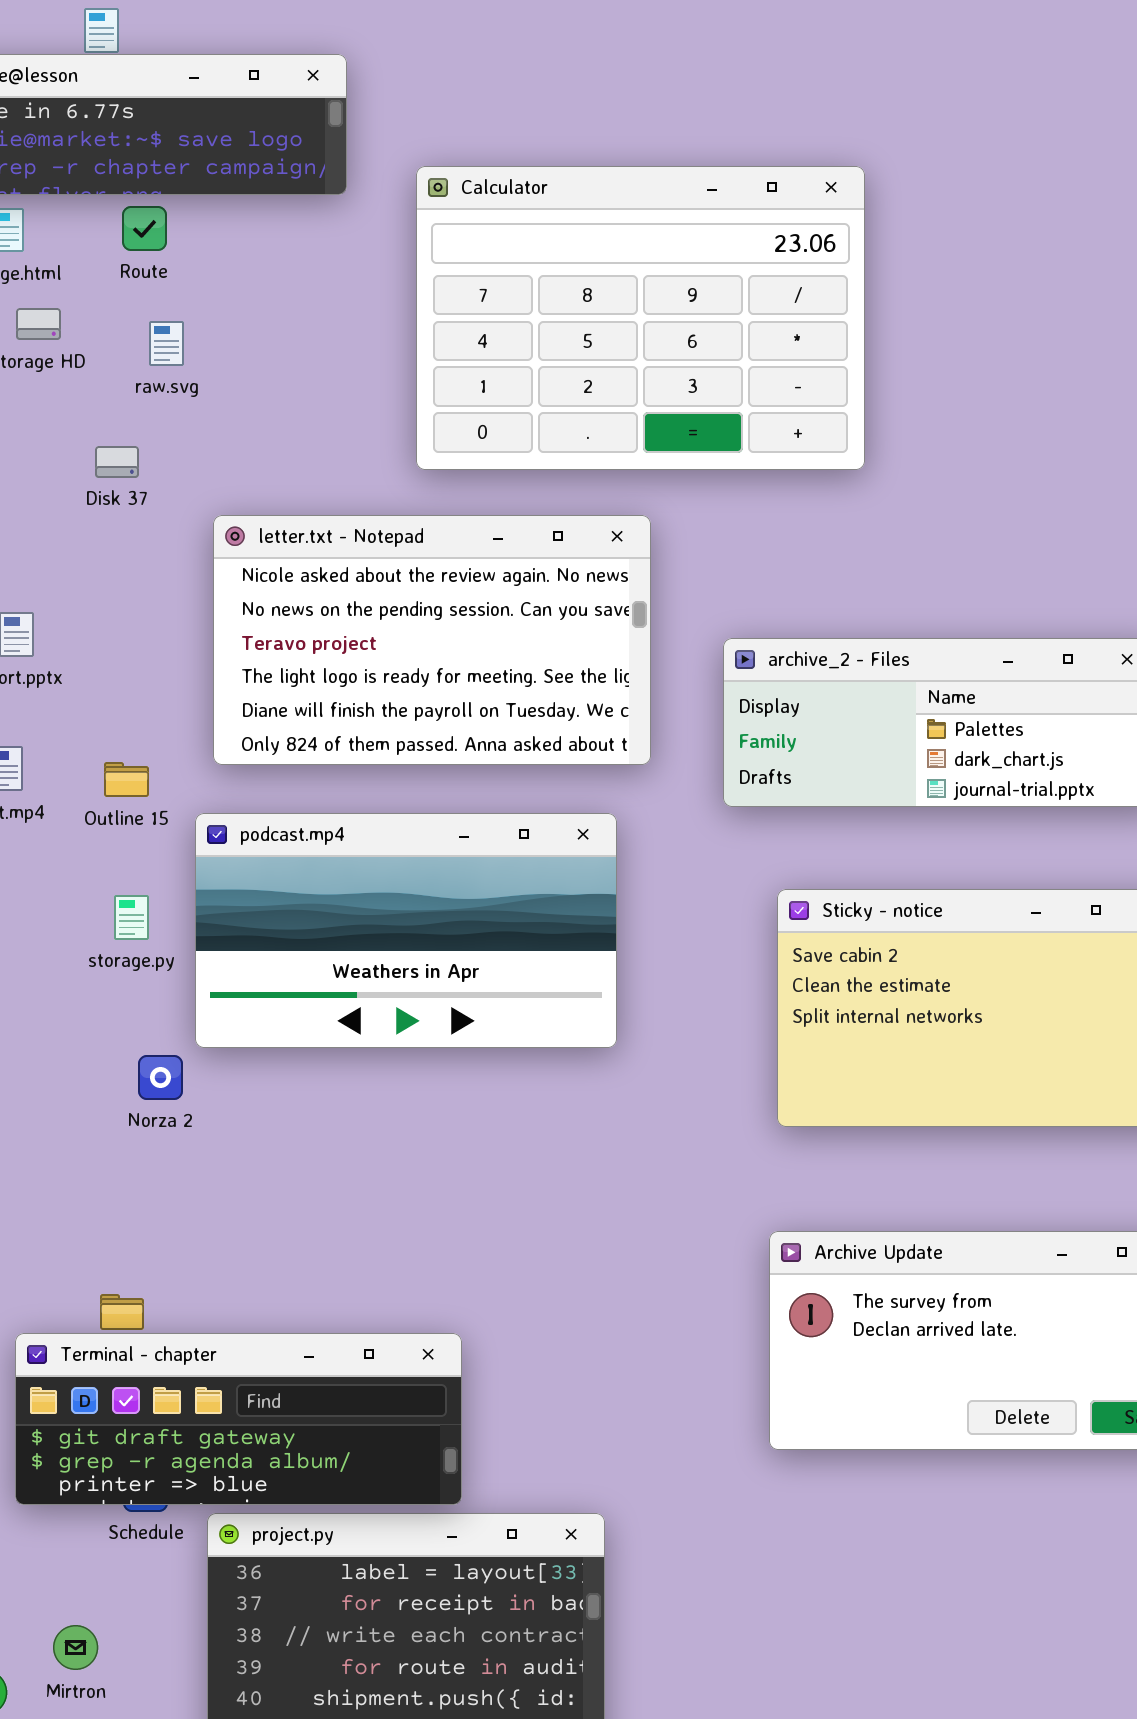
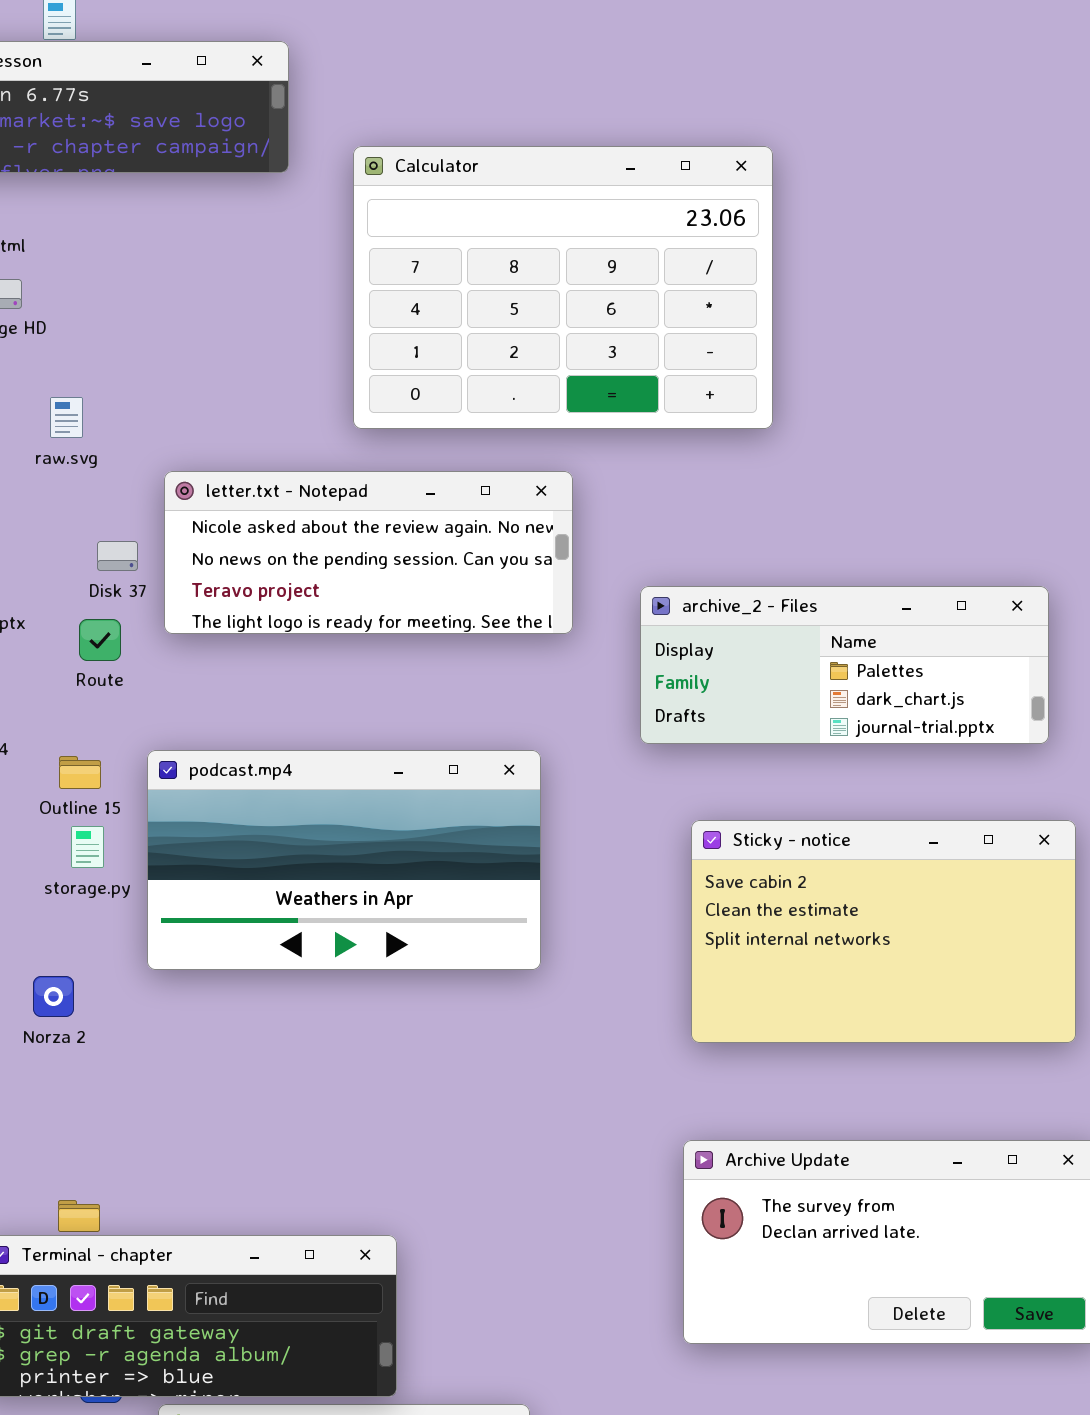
Route: [122,206,167,251] -> [79,619,121,661], moved
raw.svg: [149,321,184,366] -> [50,397,83,438], moved
Disk 37: [95,446,139,478] -> [97,541,138,571], moved
letter.txt - Notepad: [213,515,651,765] -> [164,471,573,634], resized
Outline 15: [104,762,149,797] -> [59,756,101,789], moved
Norza 2: [138,1055,183,1100] -> [33,976,74,1017], moved

